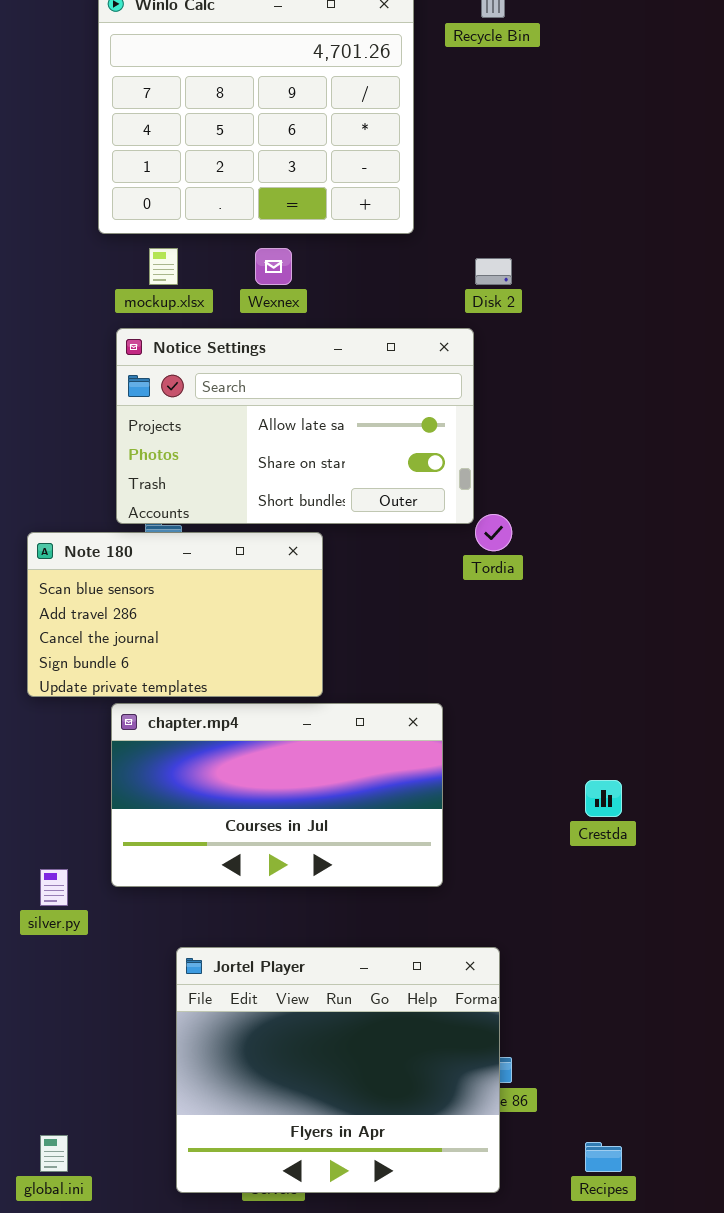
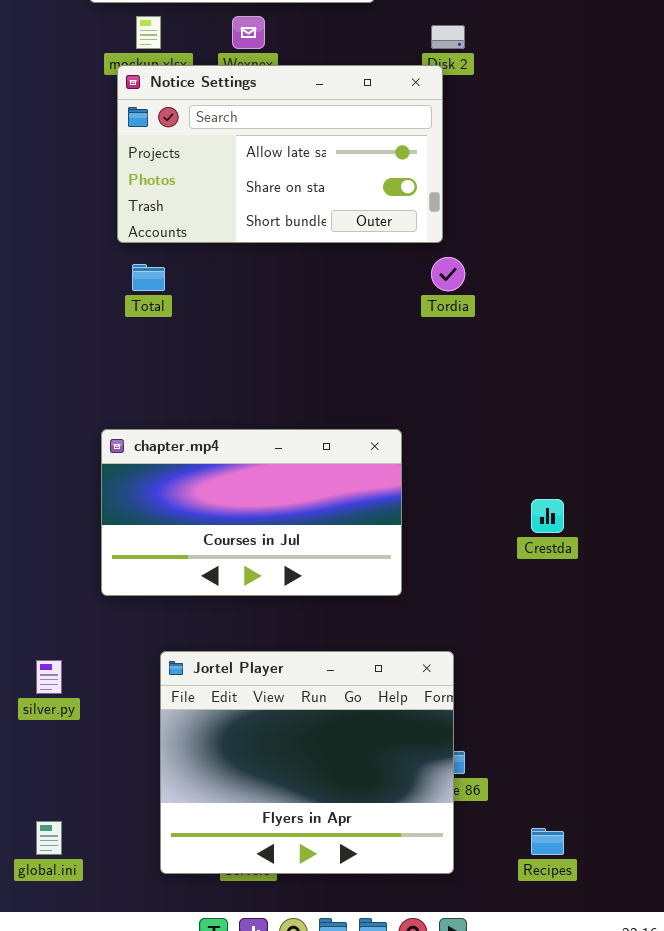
Notice Settings: [116,328,474,524] -> [117,65,443,243], moved
Note 180: [27,532,323,697] -> none, closed
silver.py: [40,869,68,906] -> [36,660,62,694], moved

